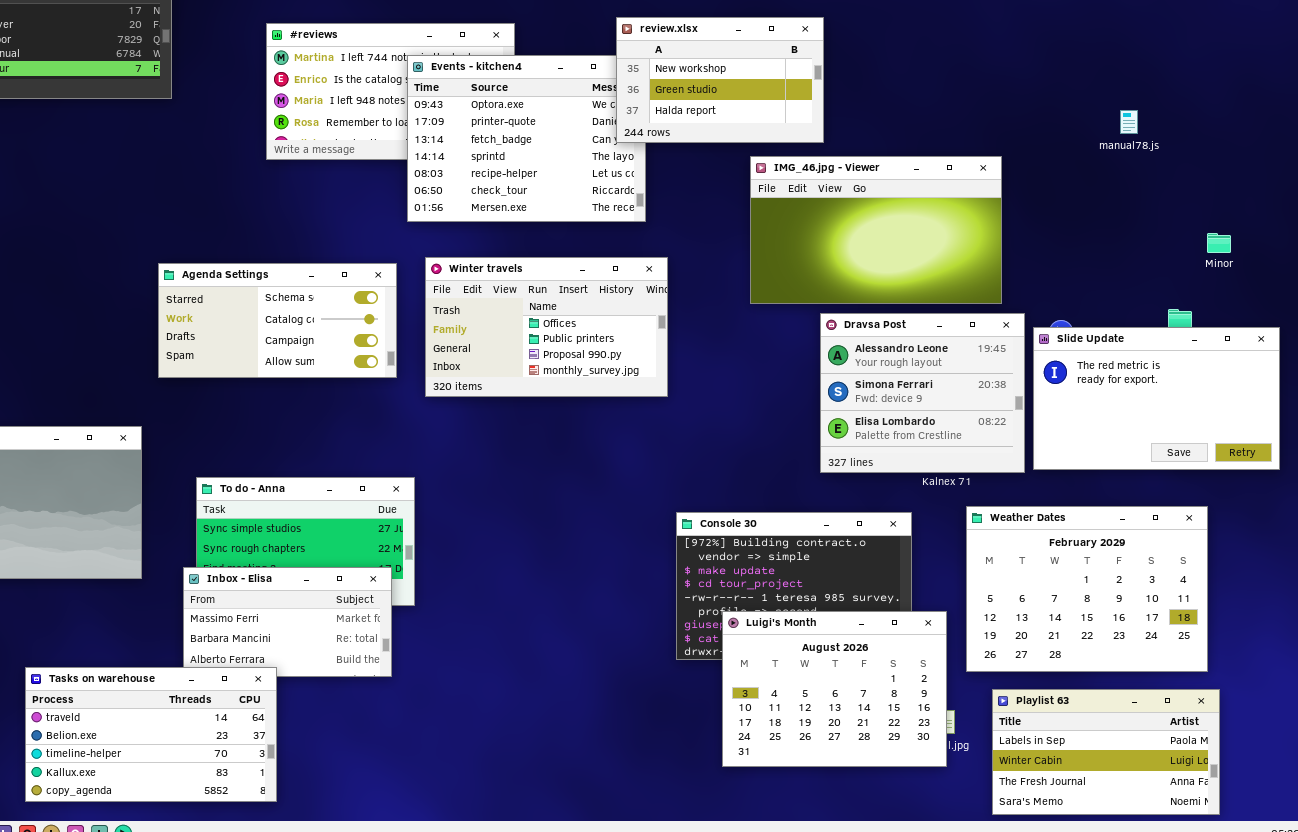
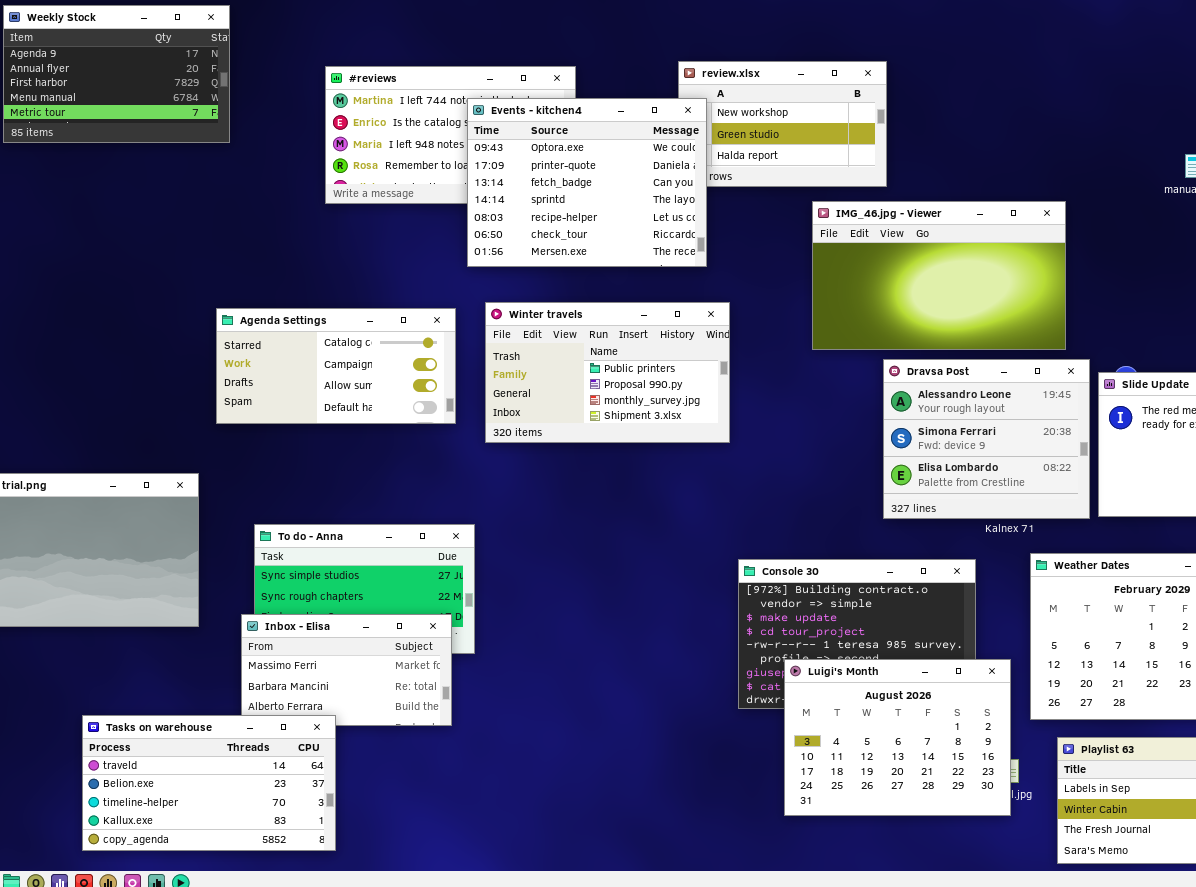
Events - kitchen4: [407,55,646,222] -> [467,98,707,267], raised
Winter travels: [425,257,668,397] -> [485,302,730,443], scrolled down 1 row
Agenda Settings: [158,263,397,378] -> [216,308,456,424], scrolled down 1 row

